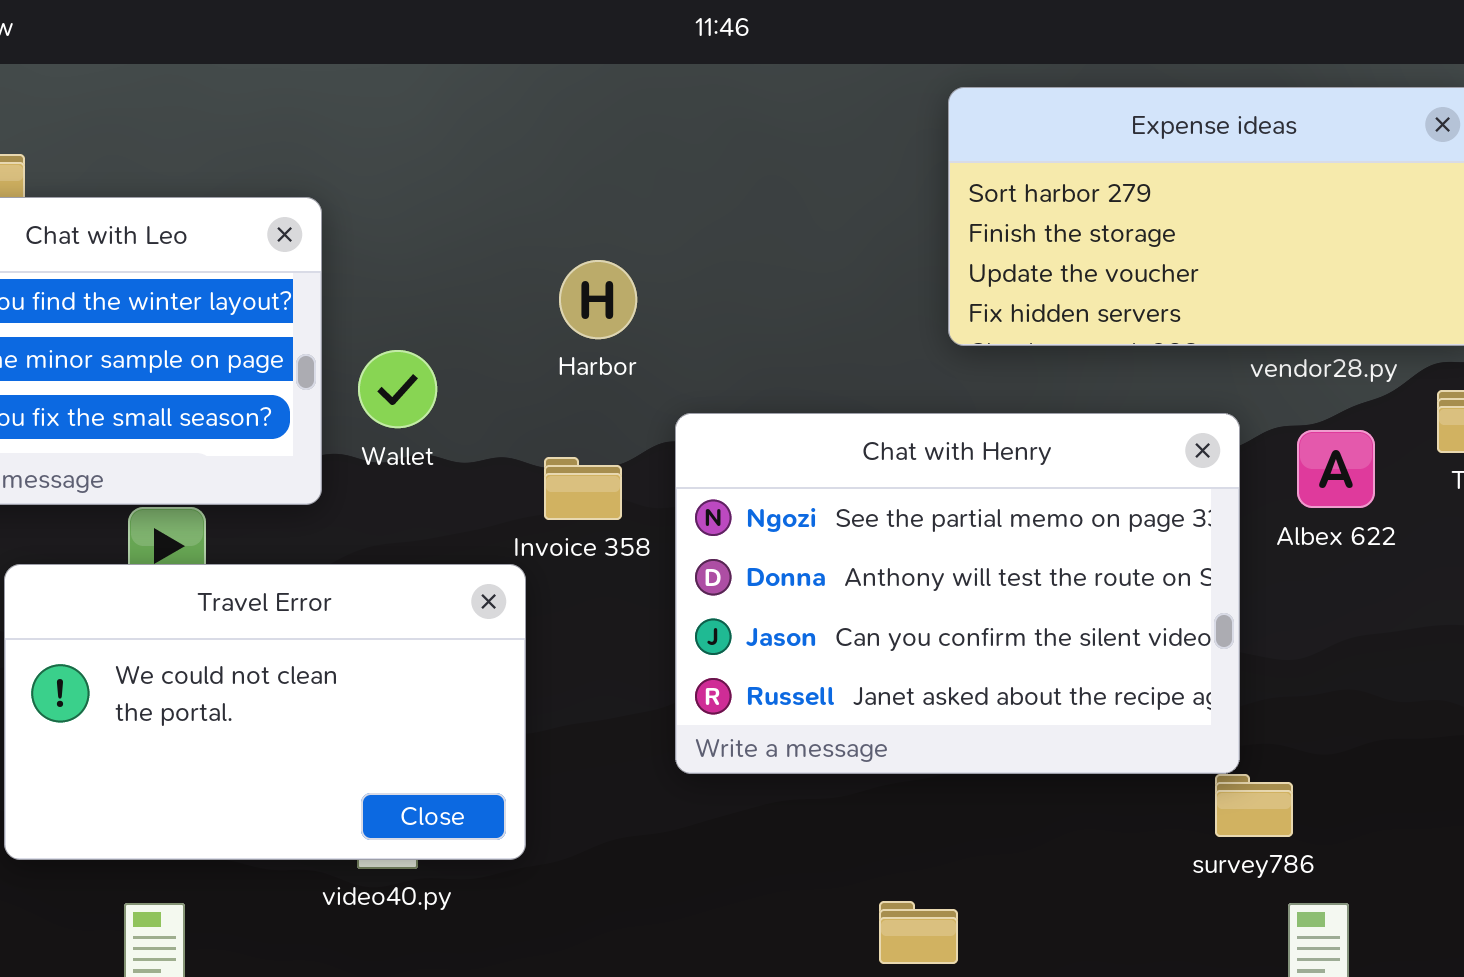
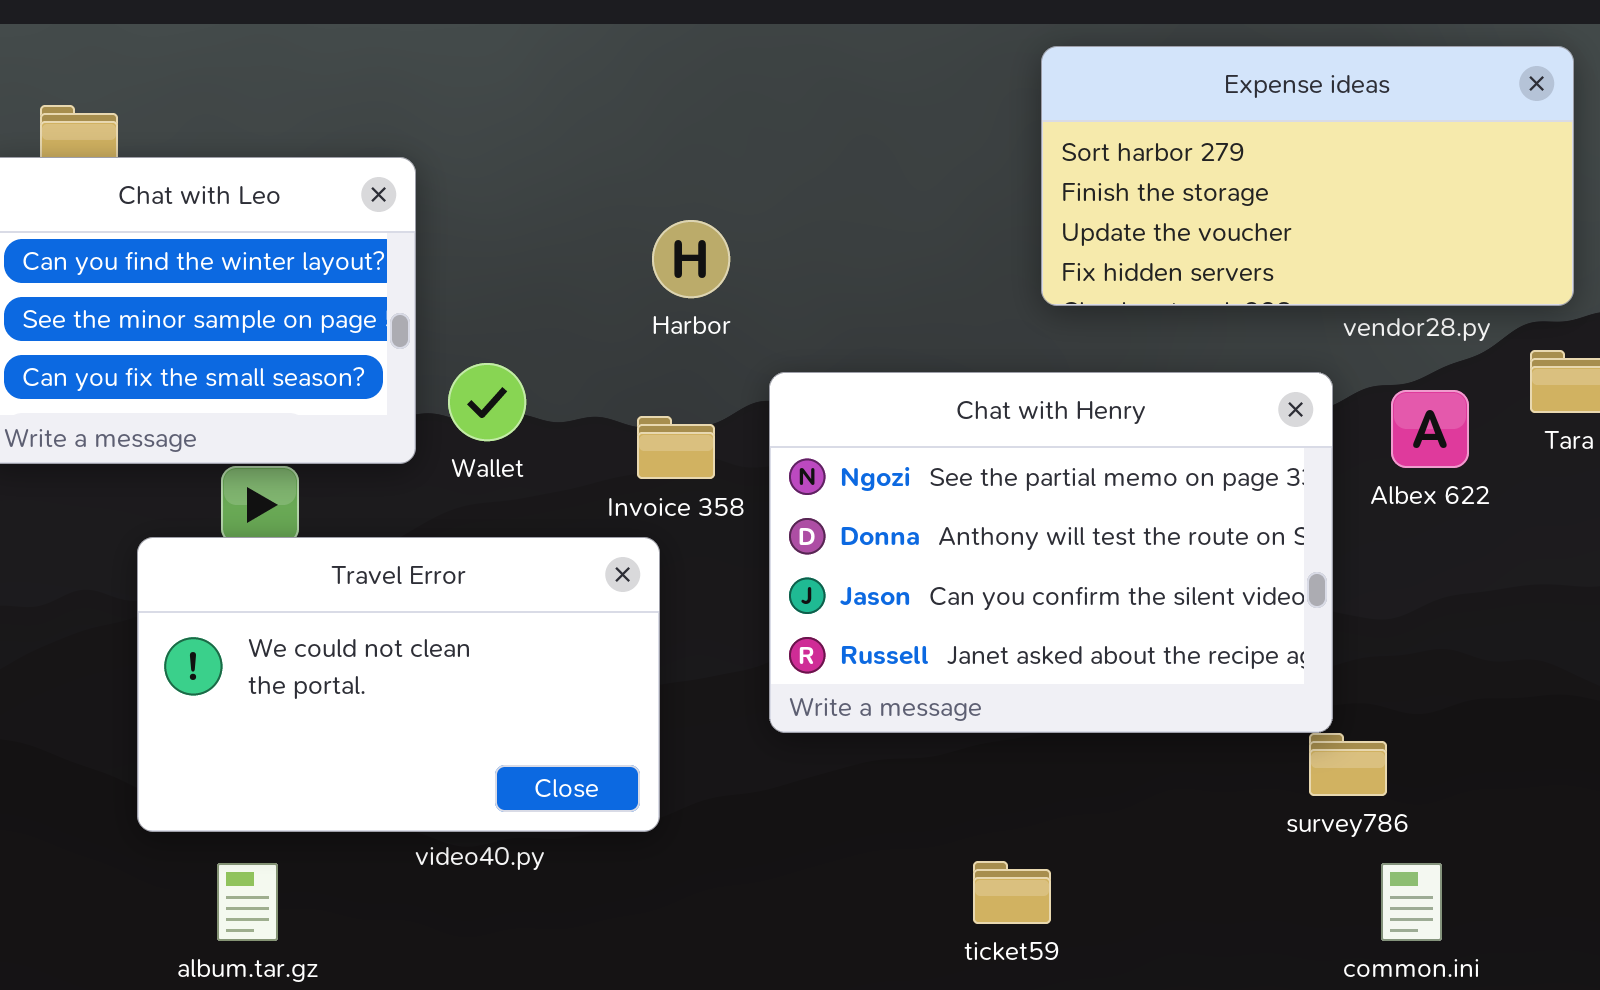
Wallet: [358,350,437,428] -> [448,363,526,441], moved
Travel Error: [4,564,526,860] -> [137,537,660,832], moved

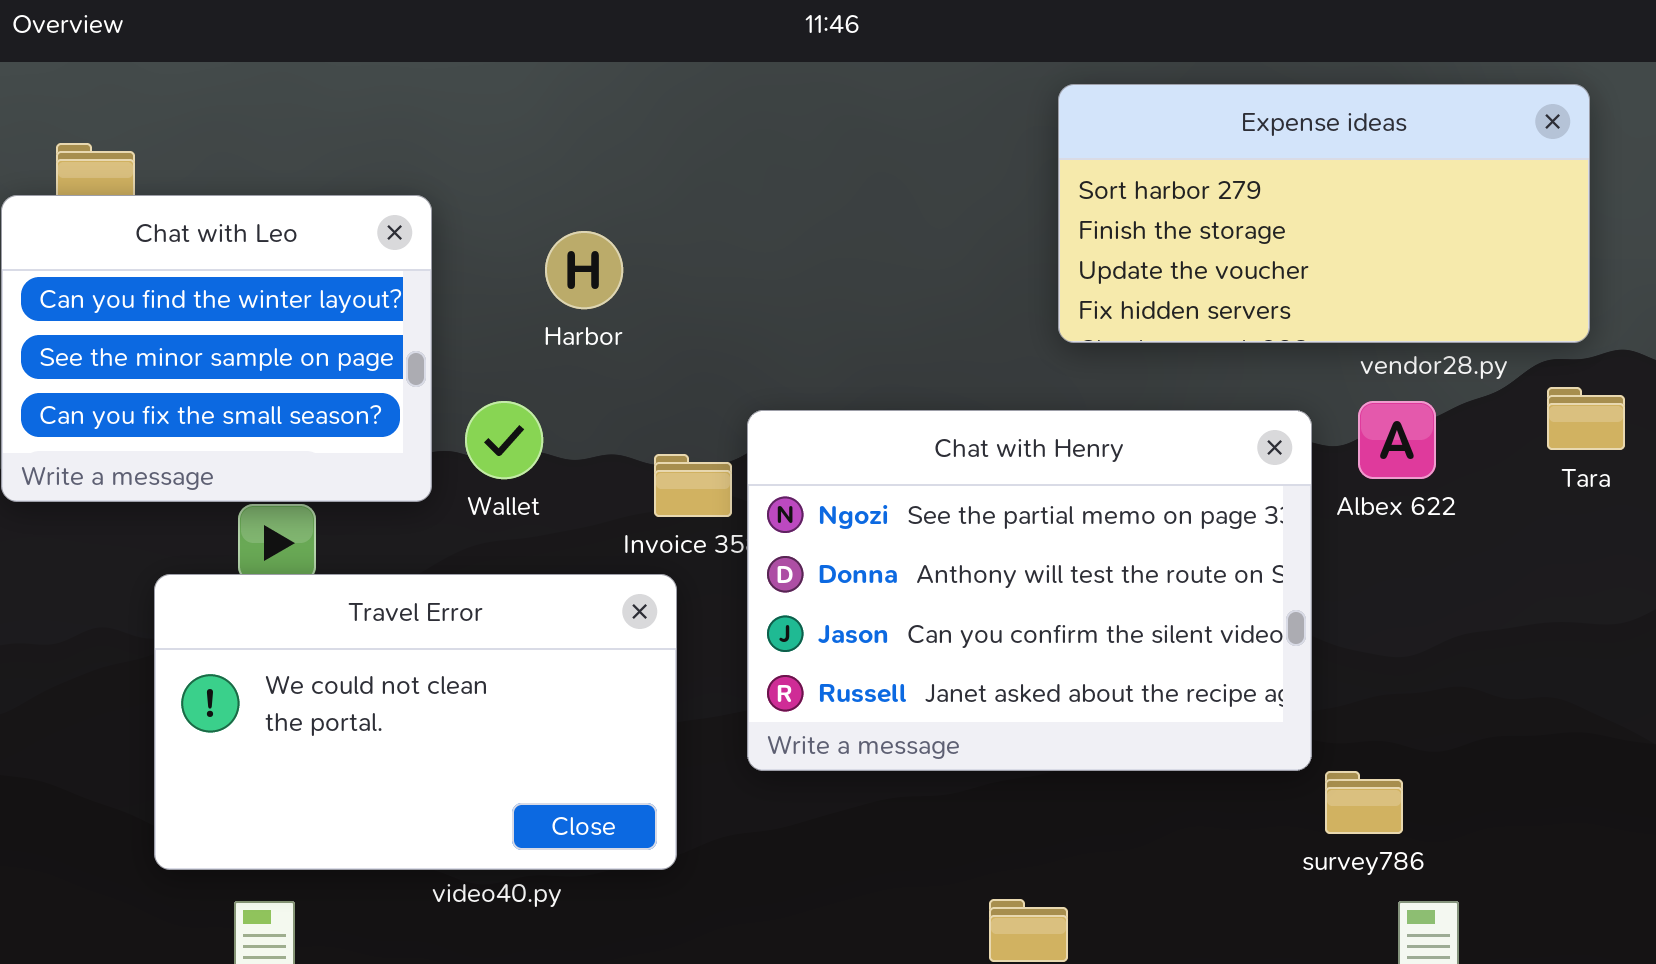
Harbor: [652,220,730,298] -> [545,231,623,309], moved
Chat with Henry: [769,372,1333,733] -> [747,410,1312,771], moved
Albex 622: [1391,390,1469,468] -> [1358,401,1436,479], moved

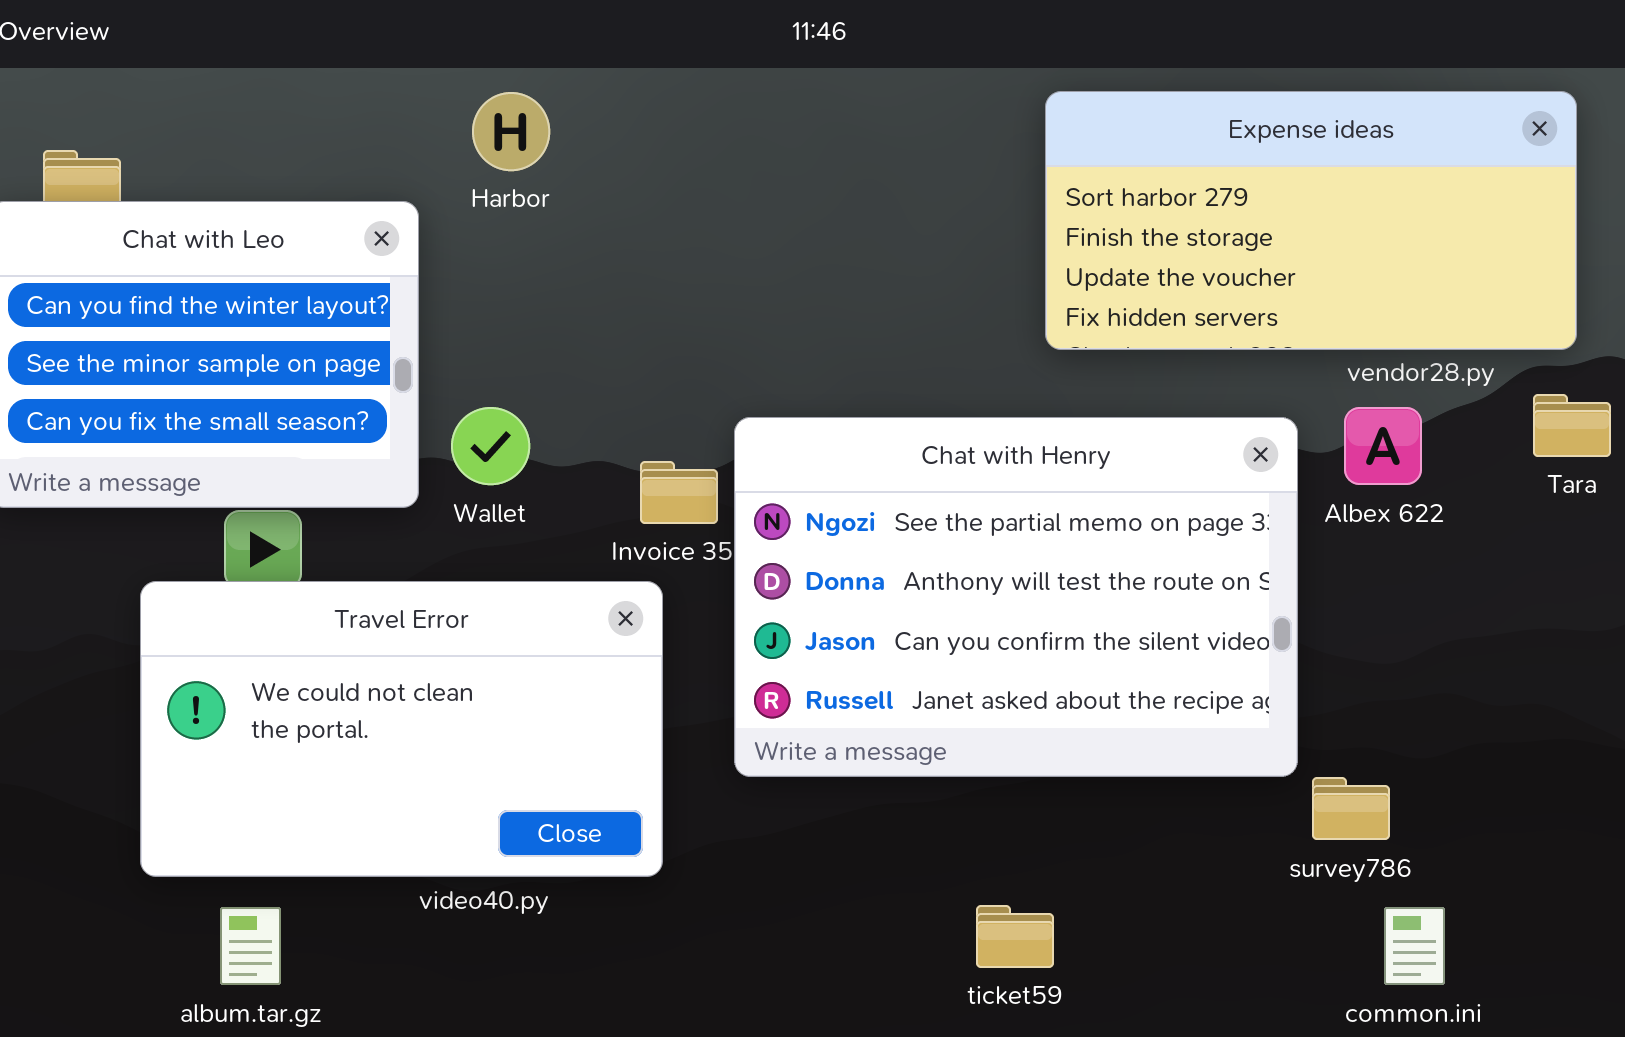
Harbor: [545,231,623,309] -> [472,92,550,171], moved

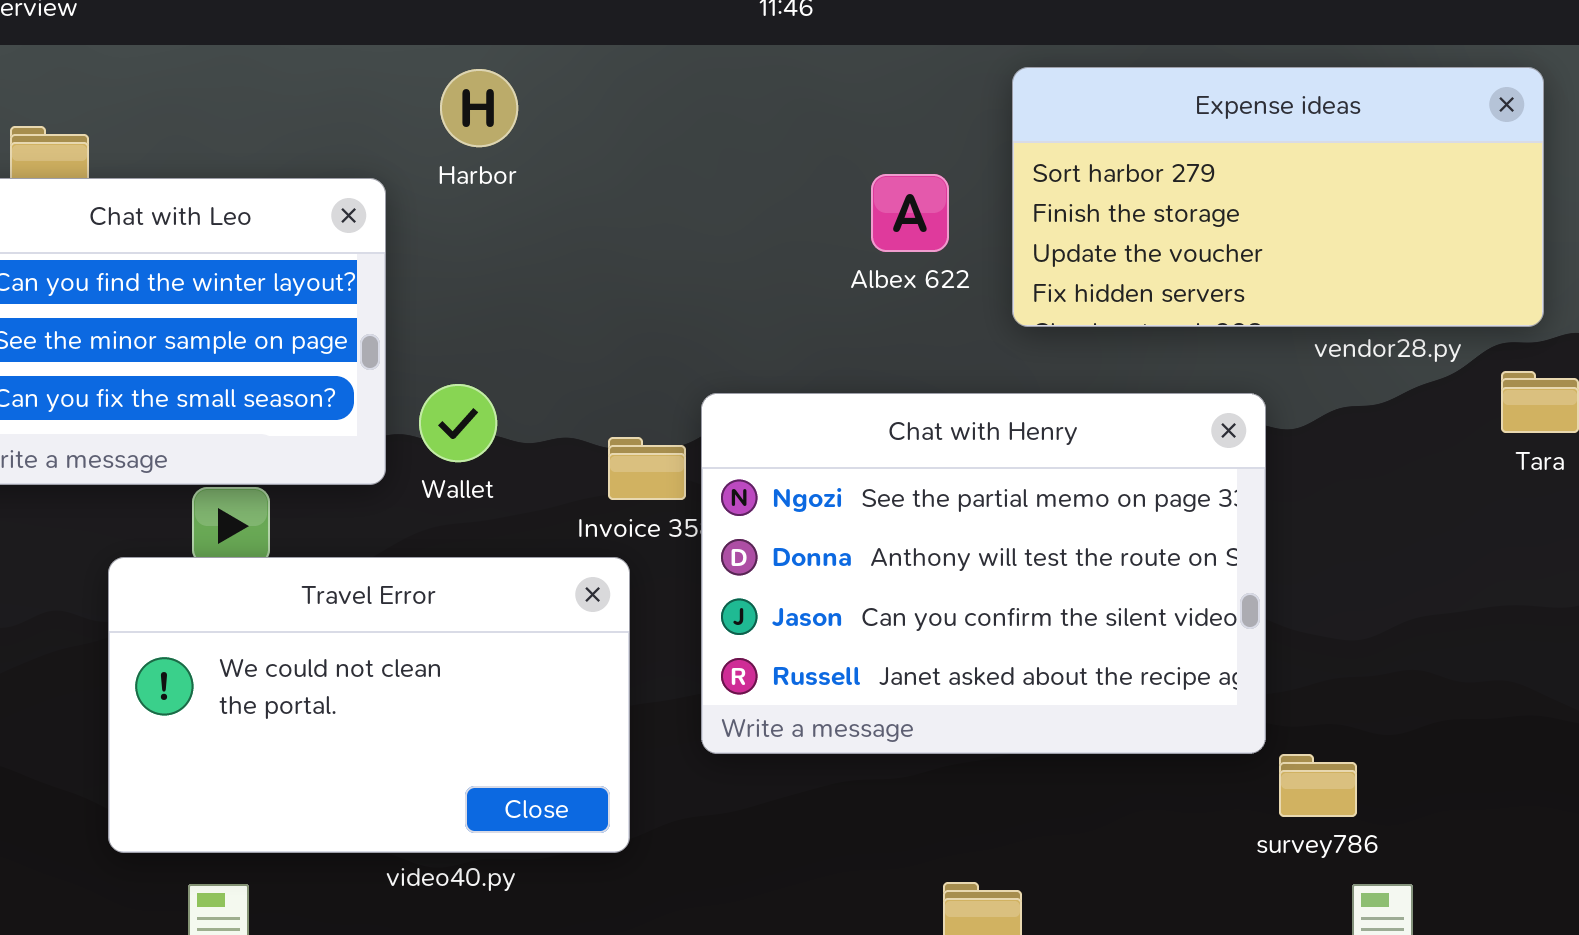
Albex 622: [1344,407,1422,485] -> [871,174,949,252], moved

